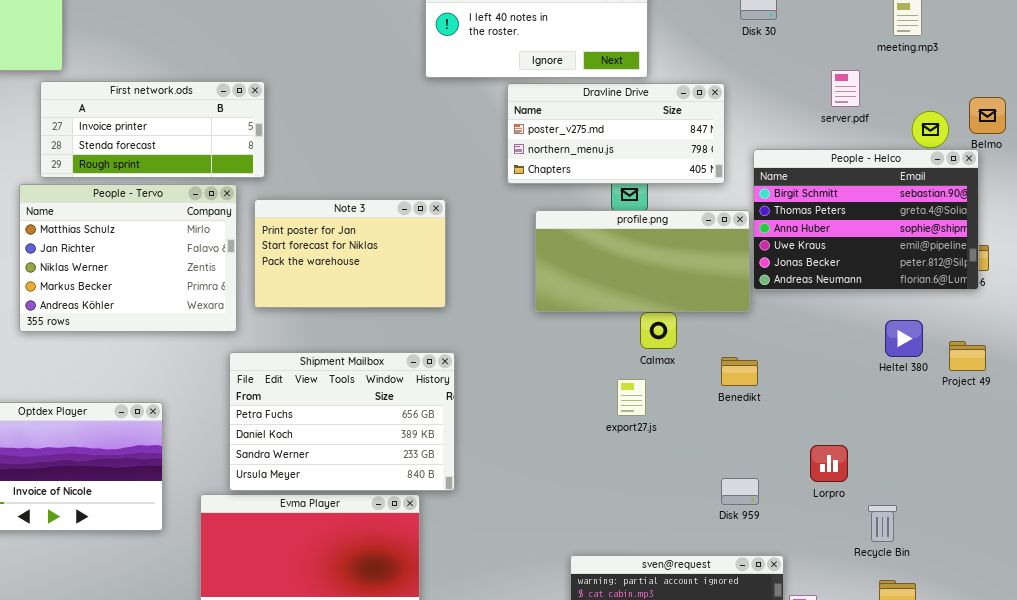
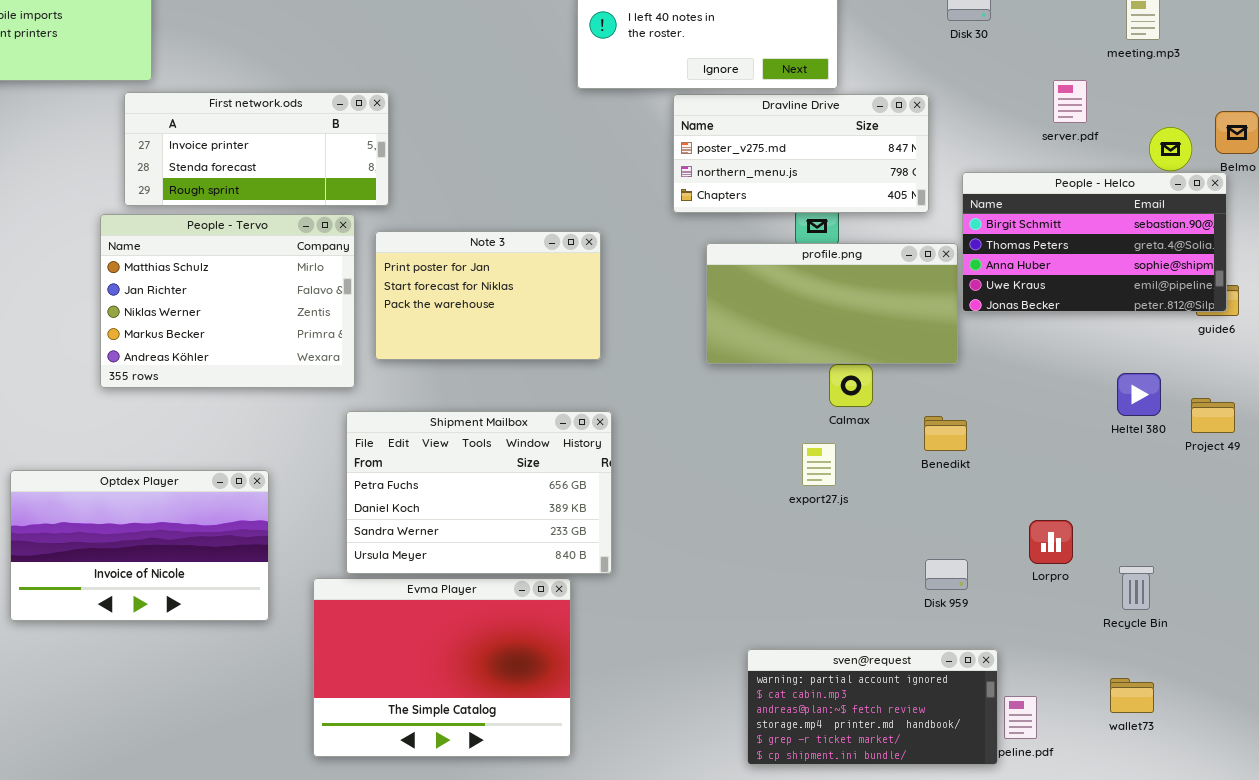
People - Helco: [753,149,979,290] -> [962,172,1227,312], resized
Recycle Bin: [868,505,897,542] -> [1119,566,1154,610], moved

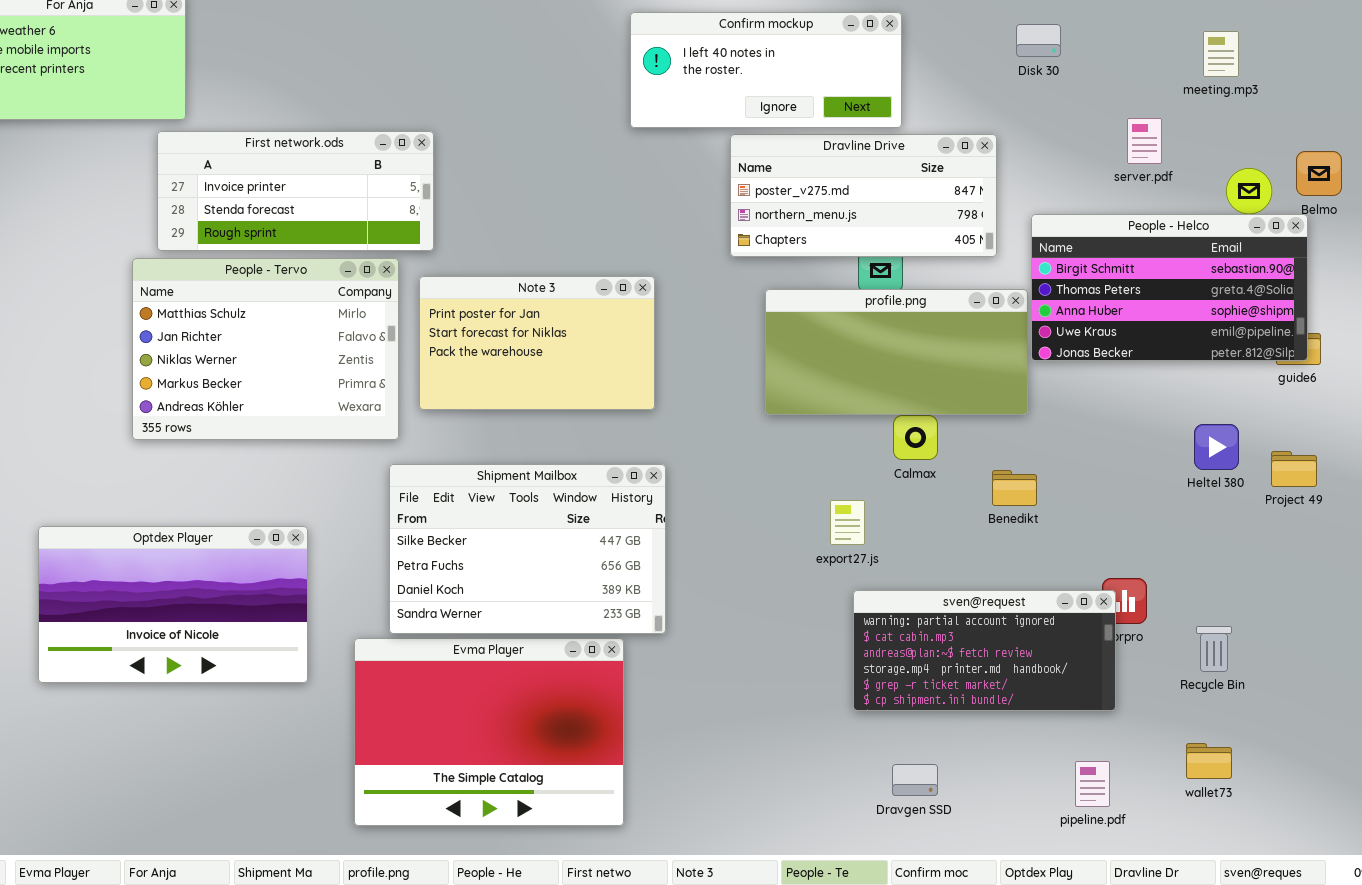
Shipment Mailbox: [346,411,612,574] -> [389,464,666,634], scrolled up 1 row
export27.js: [802,443,836,486] -> [830,500,865,545], moved
sven@request: [747,649,998,765] -> [853,590,1116,711], moved

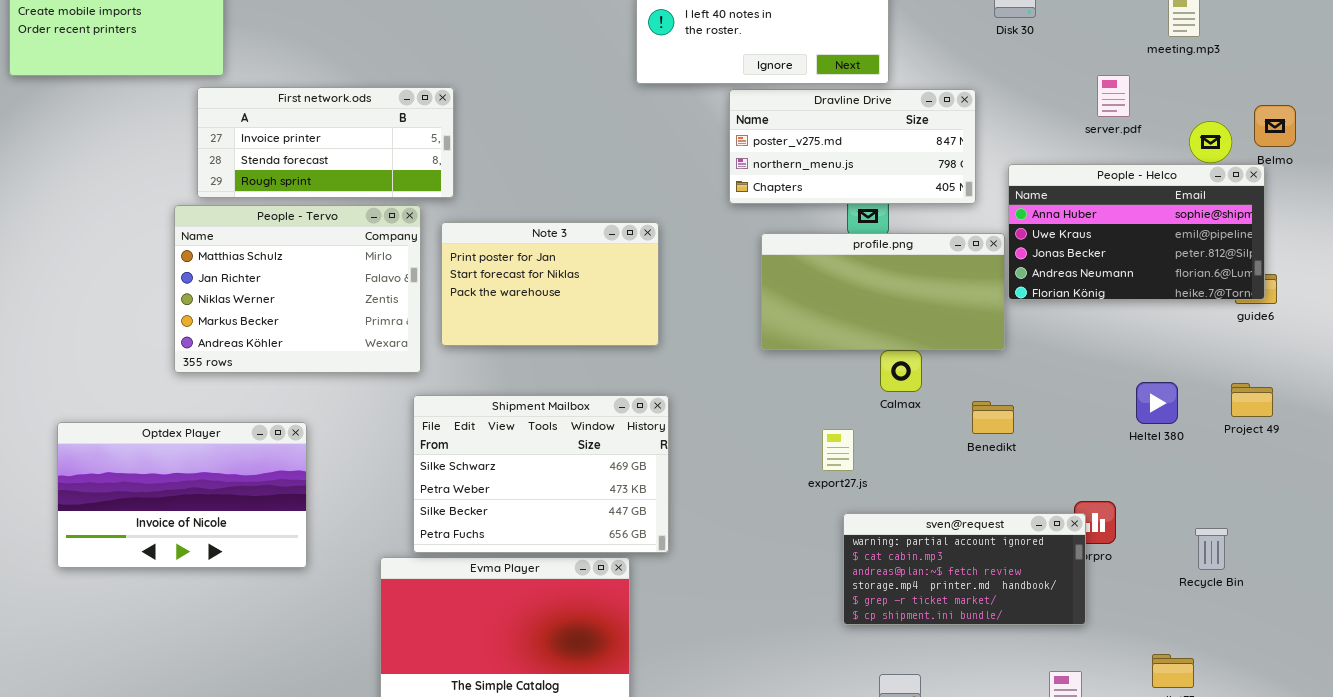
People - Helco: [1031,214,1308,361] -> [1008,164,1265,300], scrolled down 2 rows
Heltel 380: [1194,424,1239,470] -> [1136,382,1178,424], moved
Shipment Mailbox: [389,464,666,634] -> [413,395,669,553], scrolled up 2 rows
Optdex Player: [38,526,308,683] -> [57,422,307,568], moved
Recycle Bin: [1196,626,1232,672] -> [1195,528,1228,570], moved

